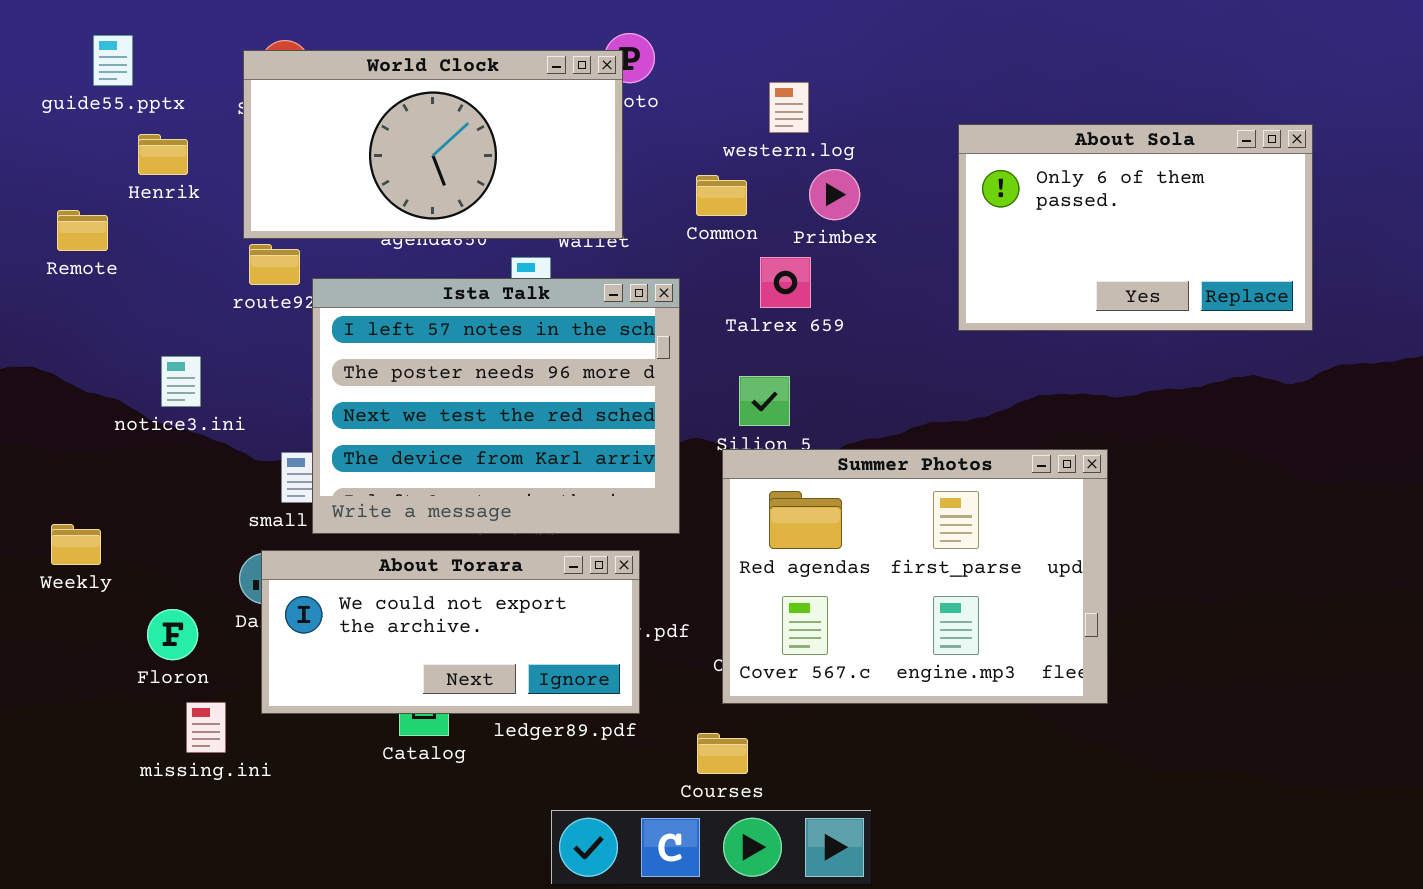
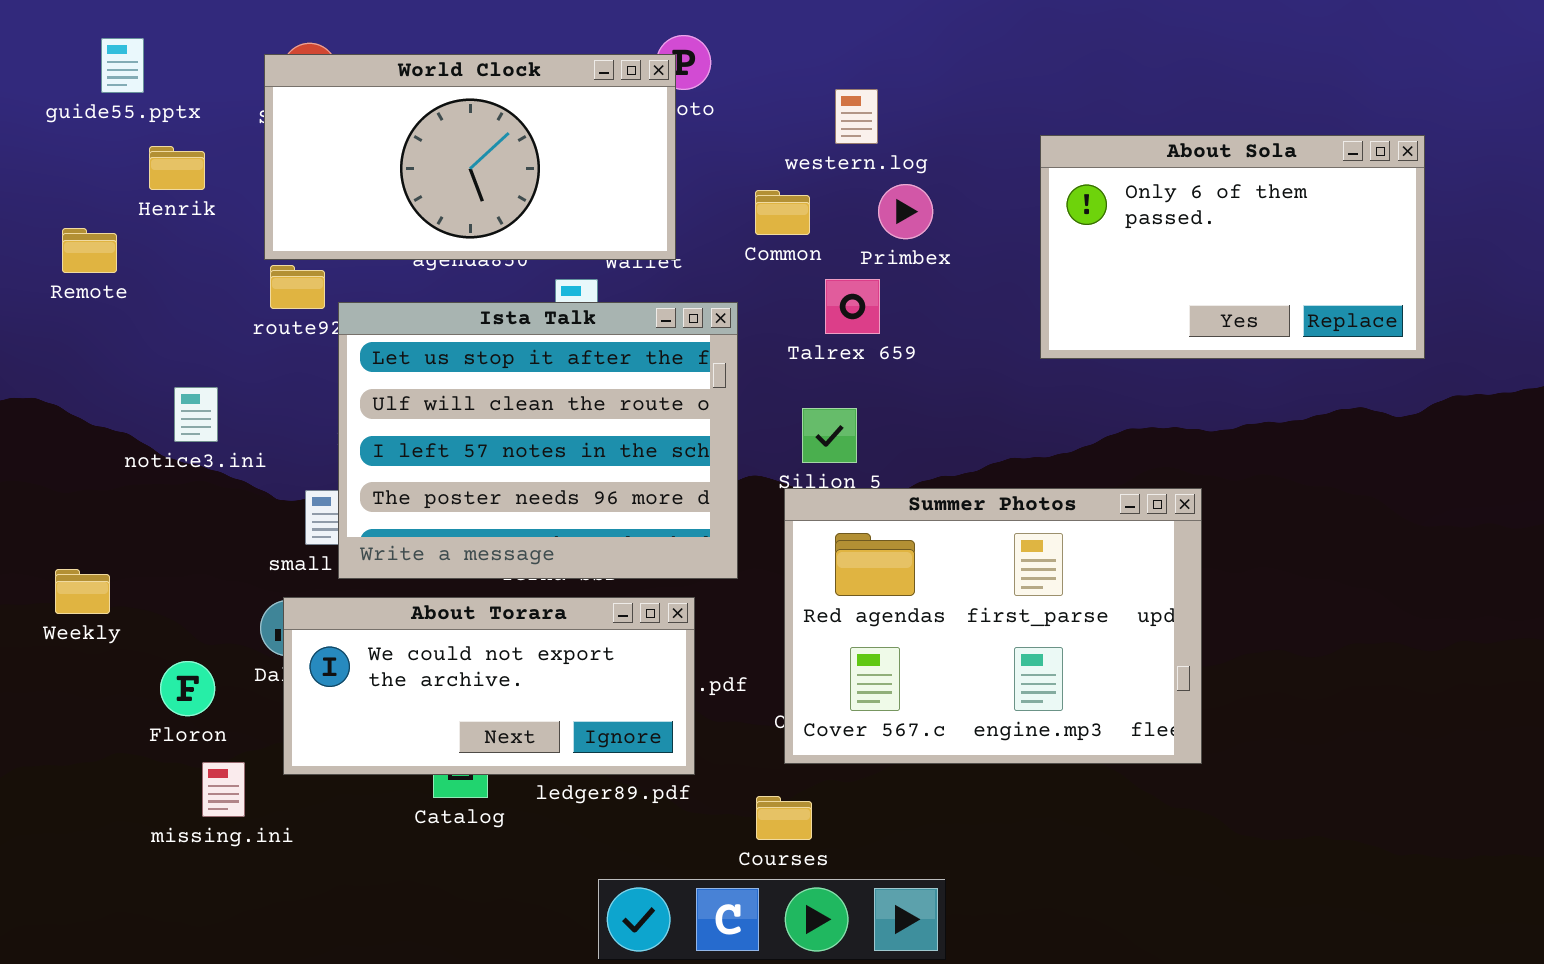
Ista Talk: [312,278,680,534] -> [338,302,738,579], scrolled up 2 rows

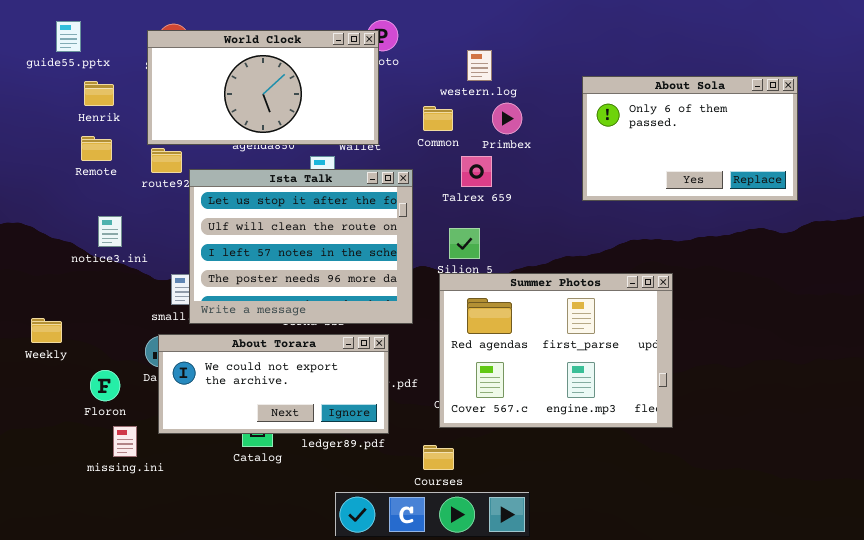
Remote: [62,228,117,273] -> [81,136,112,161], moved

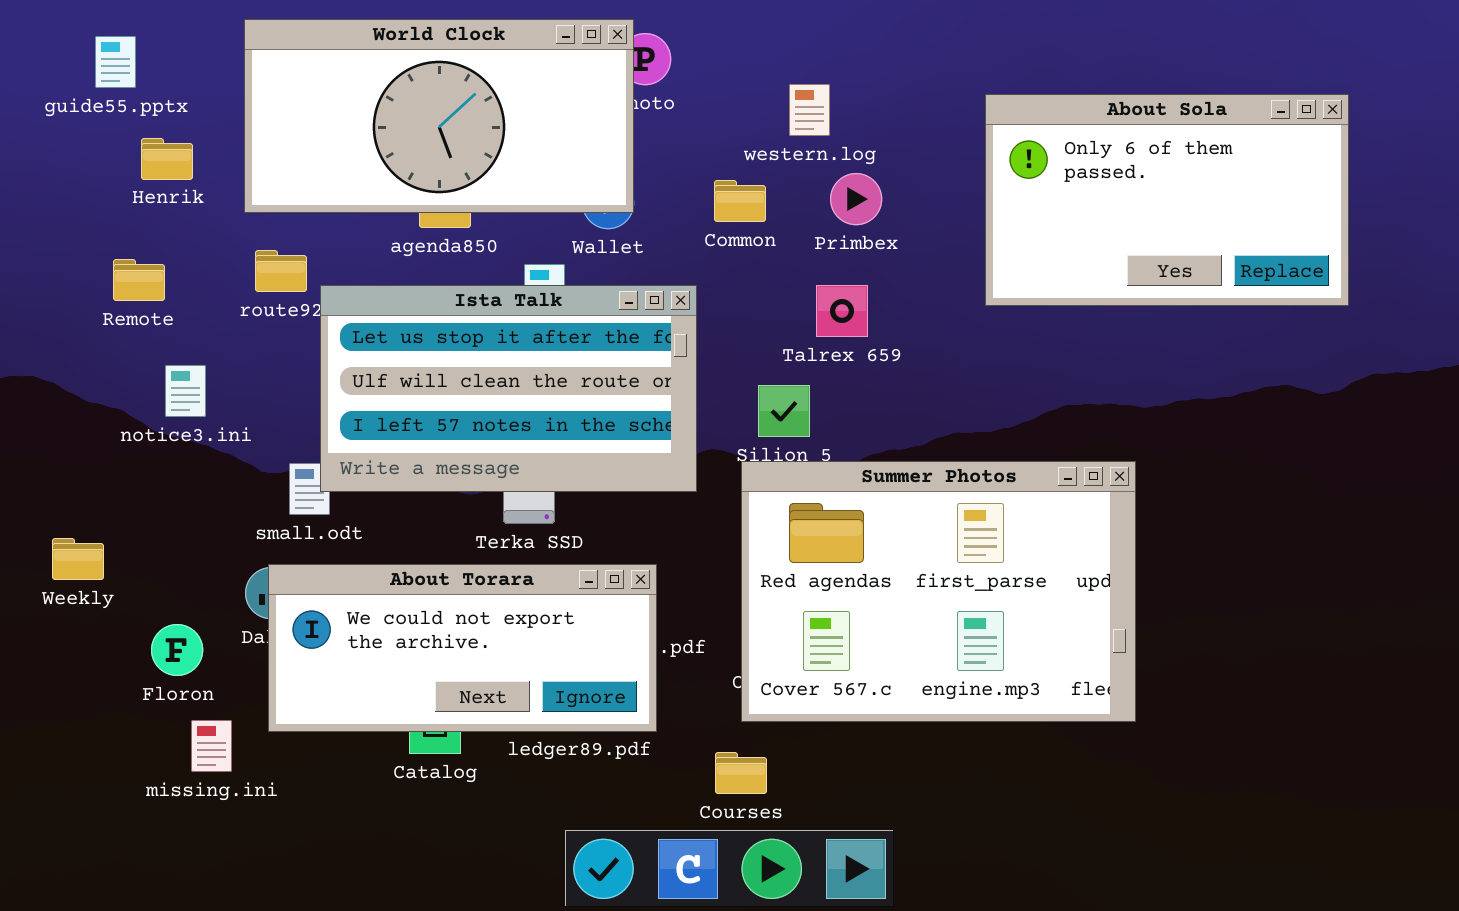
World Clock: [147,30,379,145] -> [244,19,634,213], moved
About Sola: [582,76,798,201] -> [985,94,1349,306], moved
Remote: [81,136,112,161] -> [113,259,165,301], moved
Talrex 659: [461,156,492,187] -> [816,285,868,337], moved
Ista Talk: [189,169,413,324] -> [320,285,697,492], resized

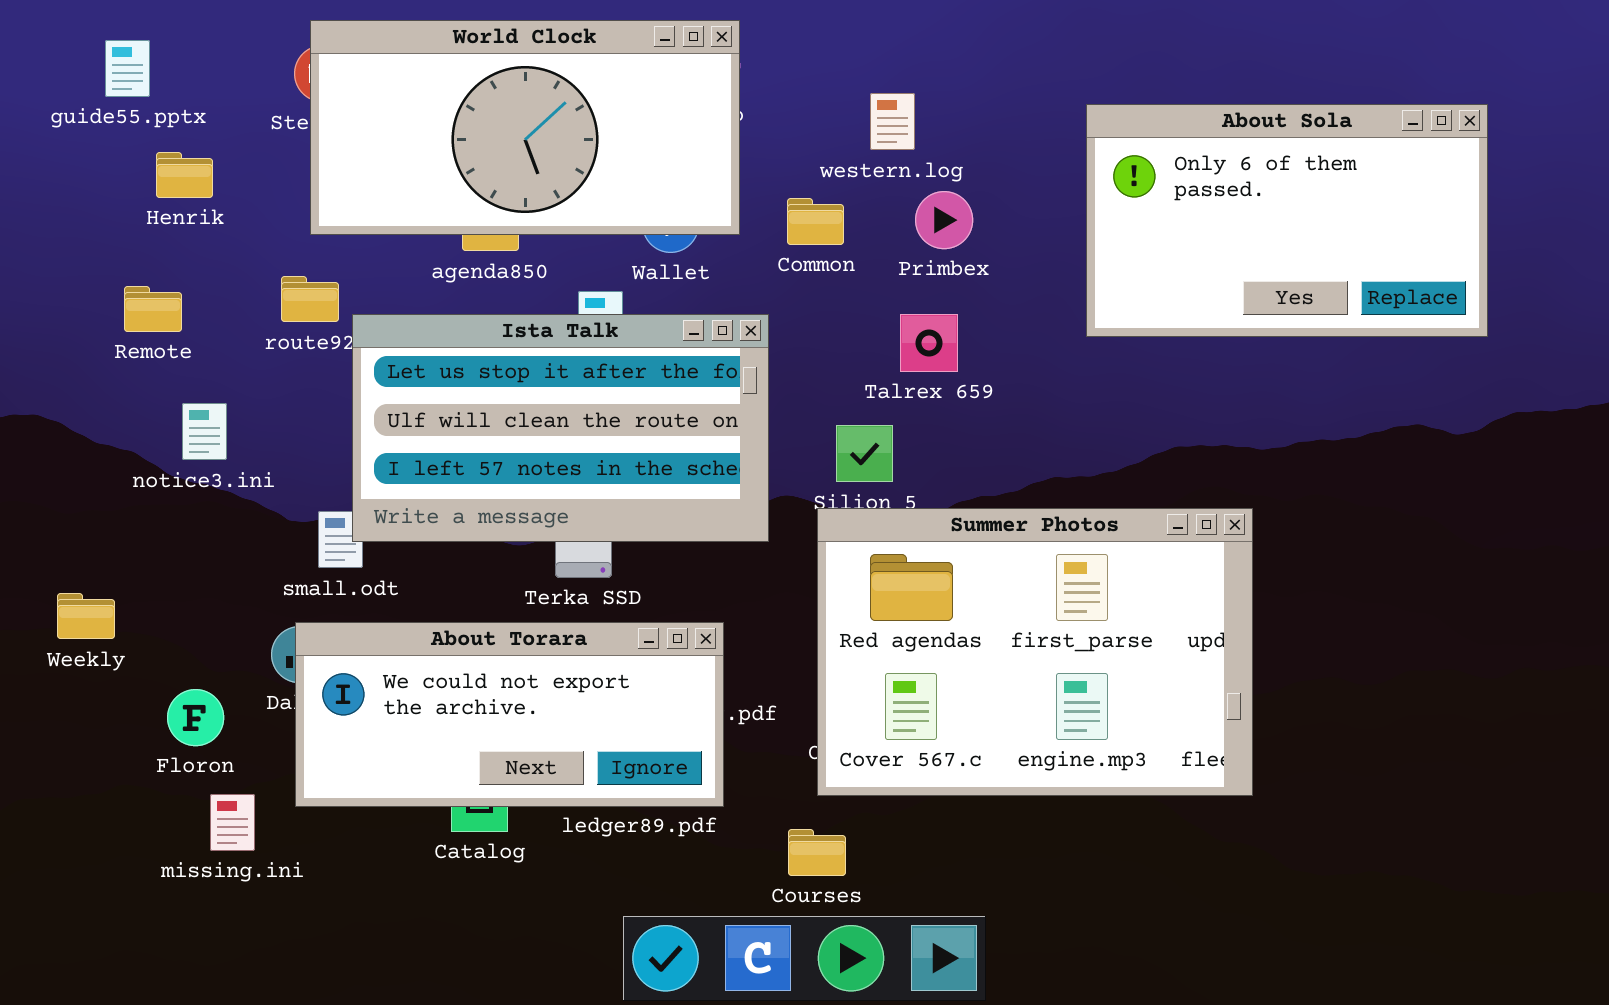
World Clock: [244,19,634,213] -> [310,20,740,235], moved

